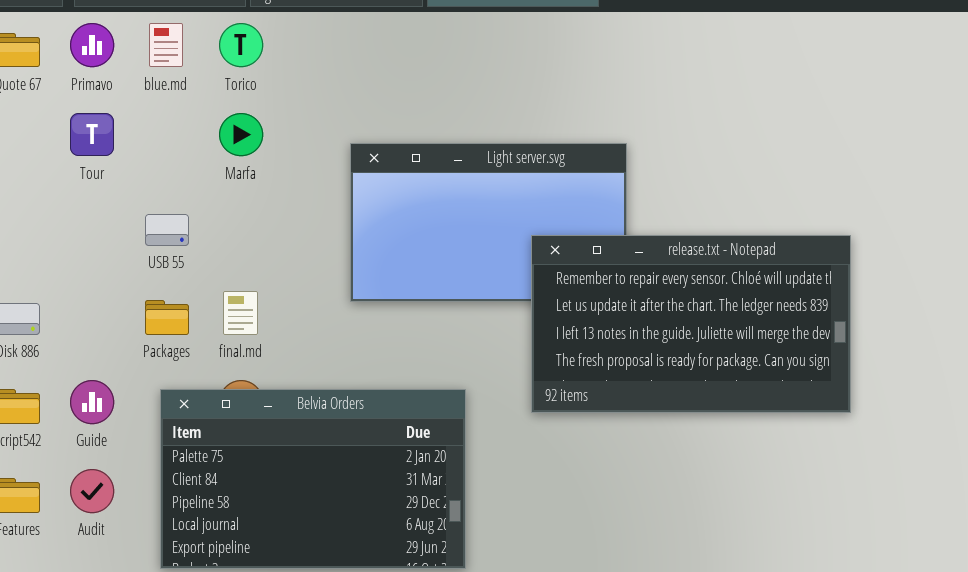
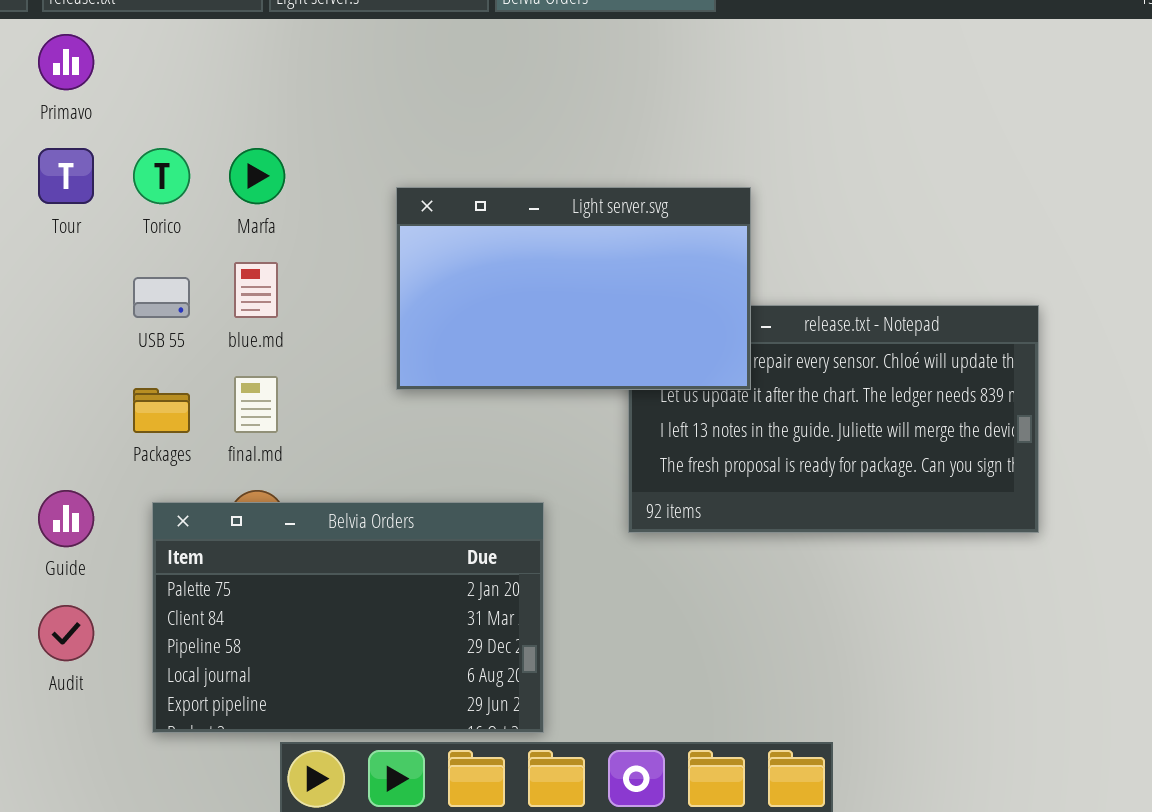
blue.md: [149,23,183,67] -> [234,262,278,318], moved
Torico: [219,23,263,67] -> [133,148,190,204], moved
Light server.svg: [350,143,627,302] -> [396,187,751,390], raised

